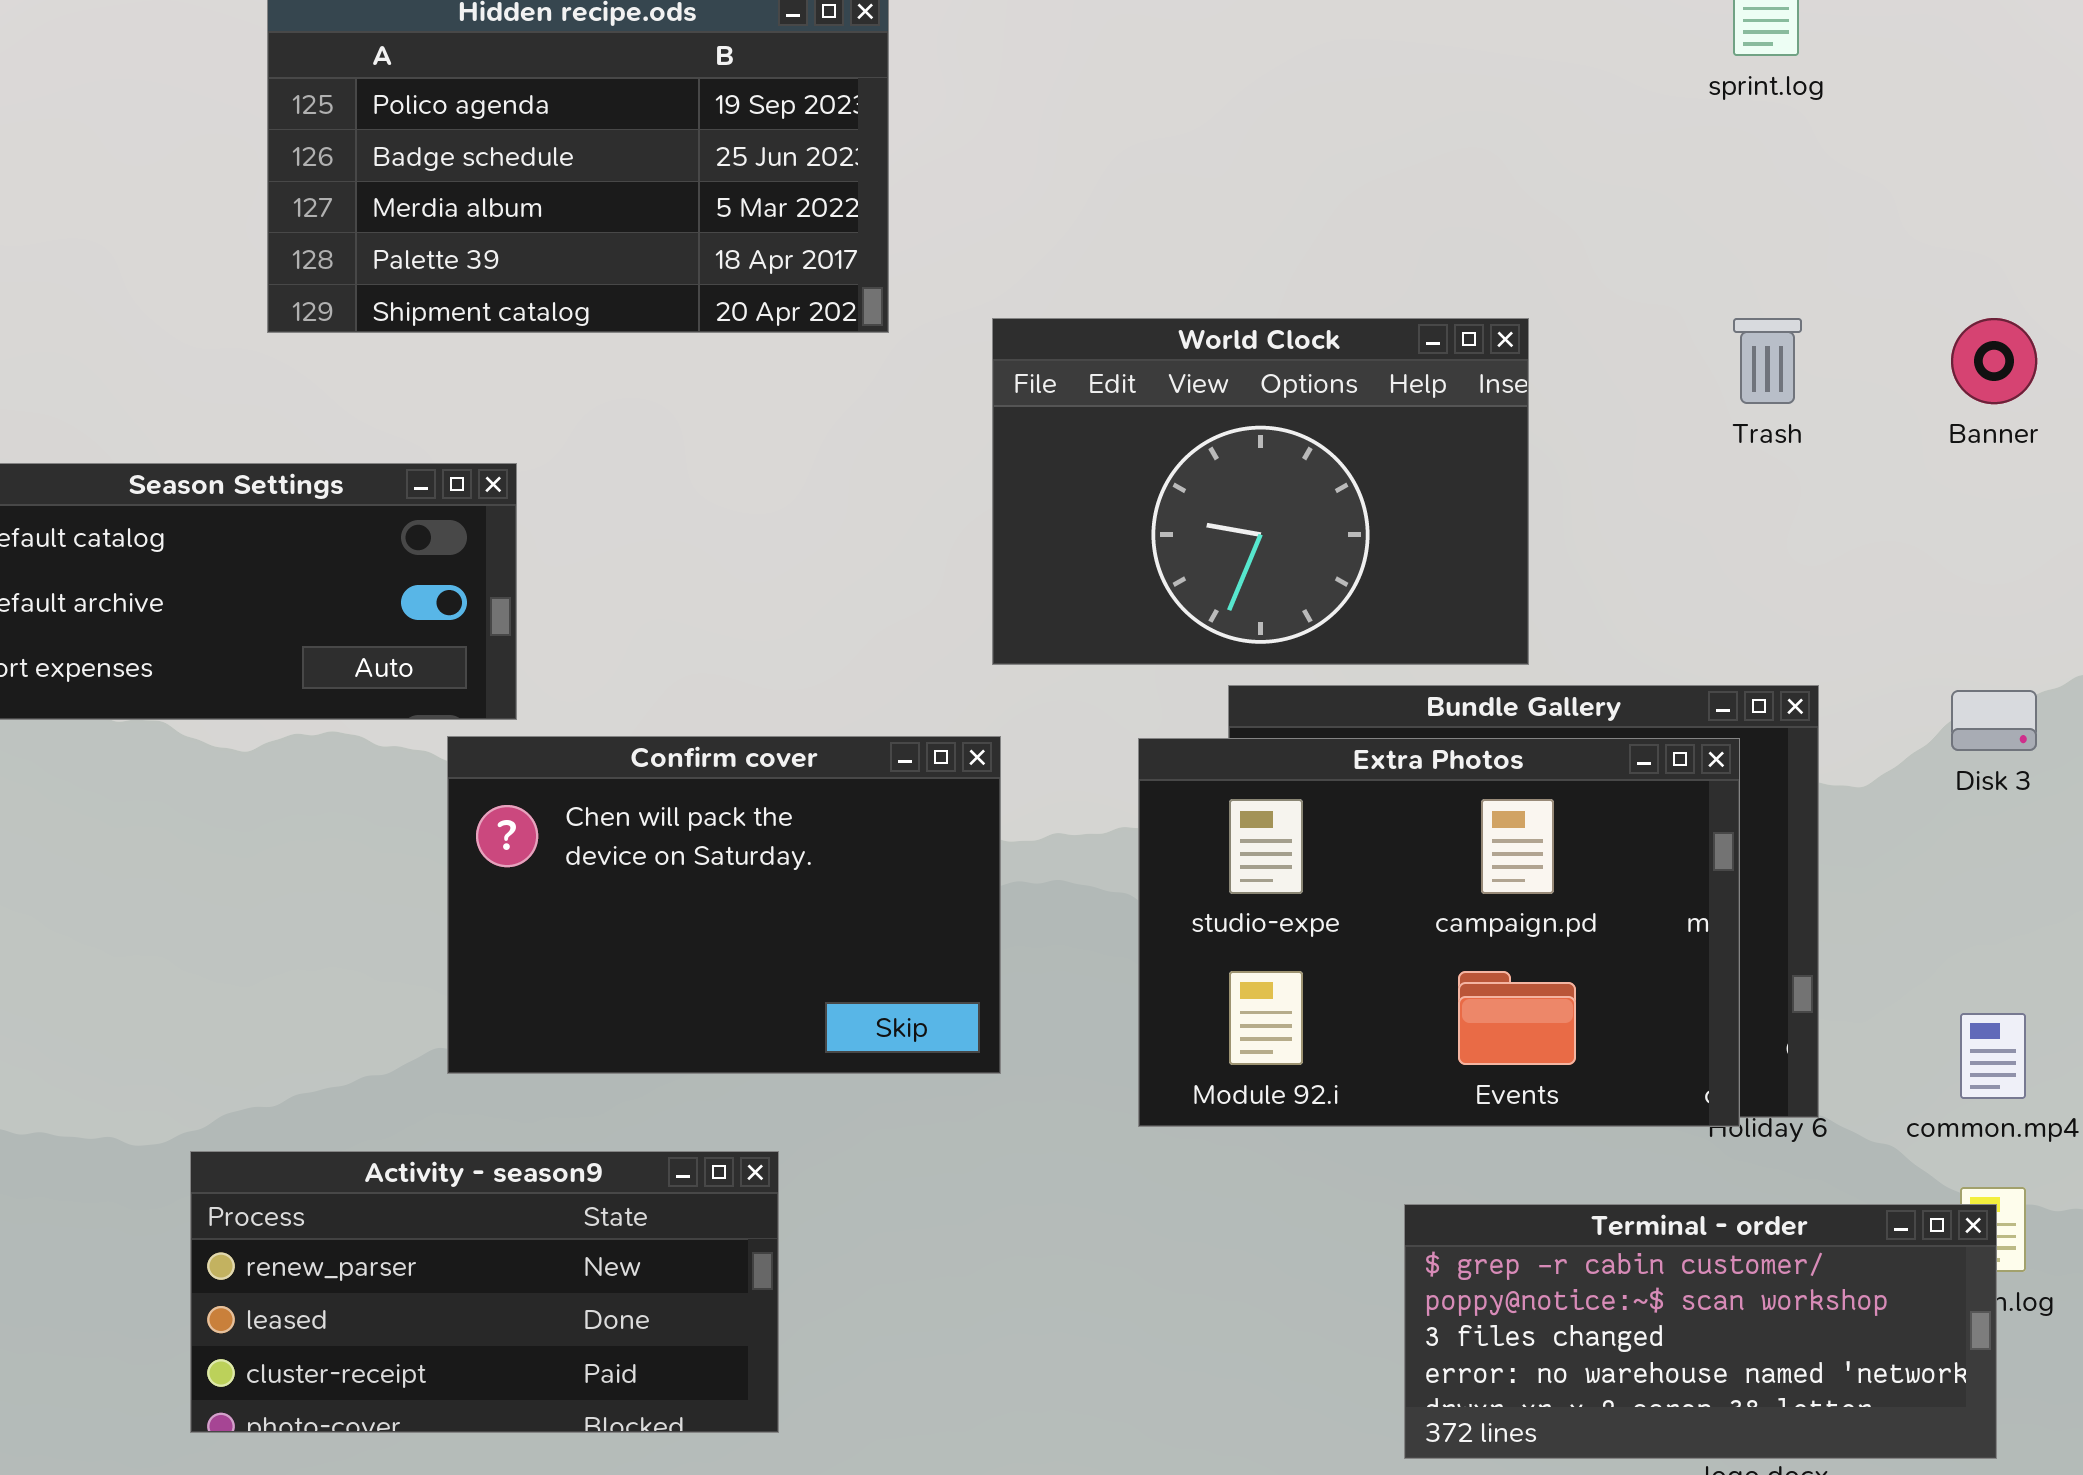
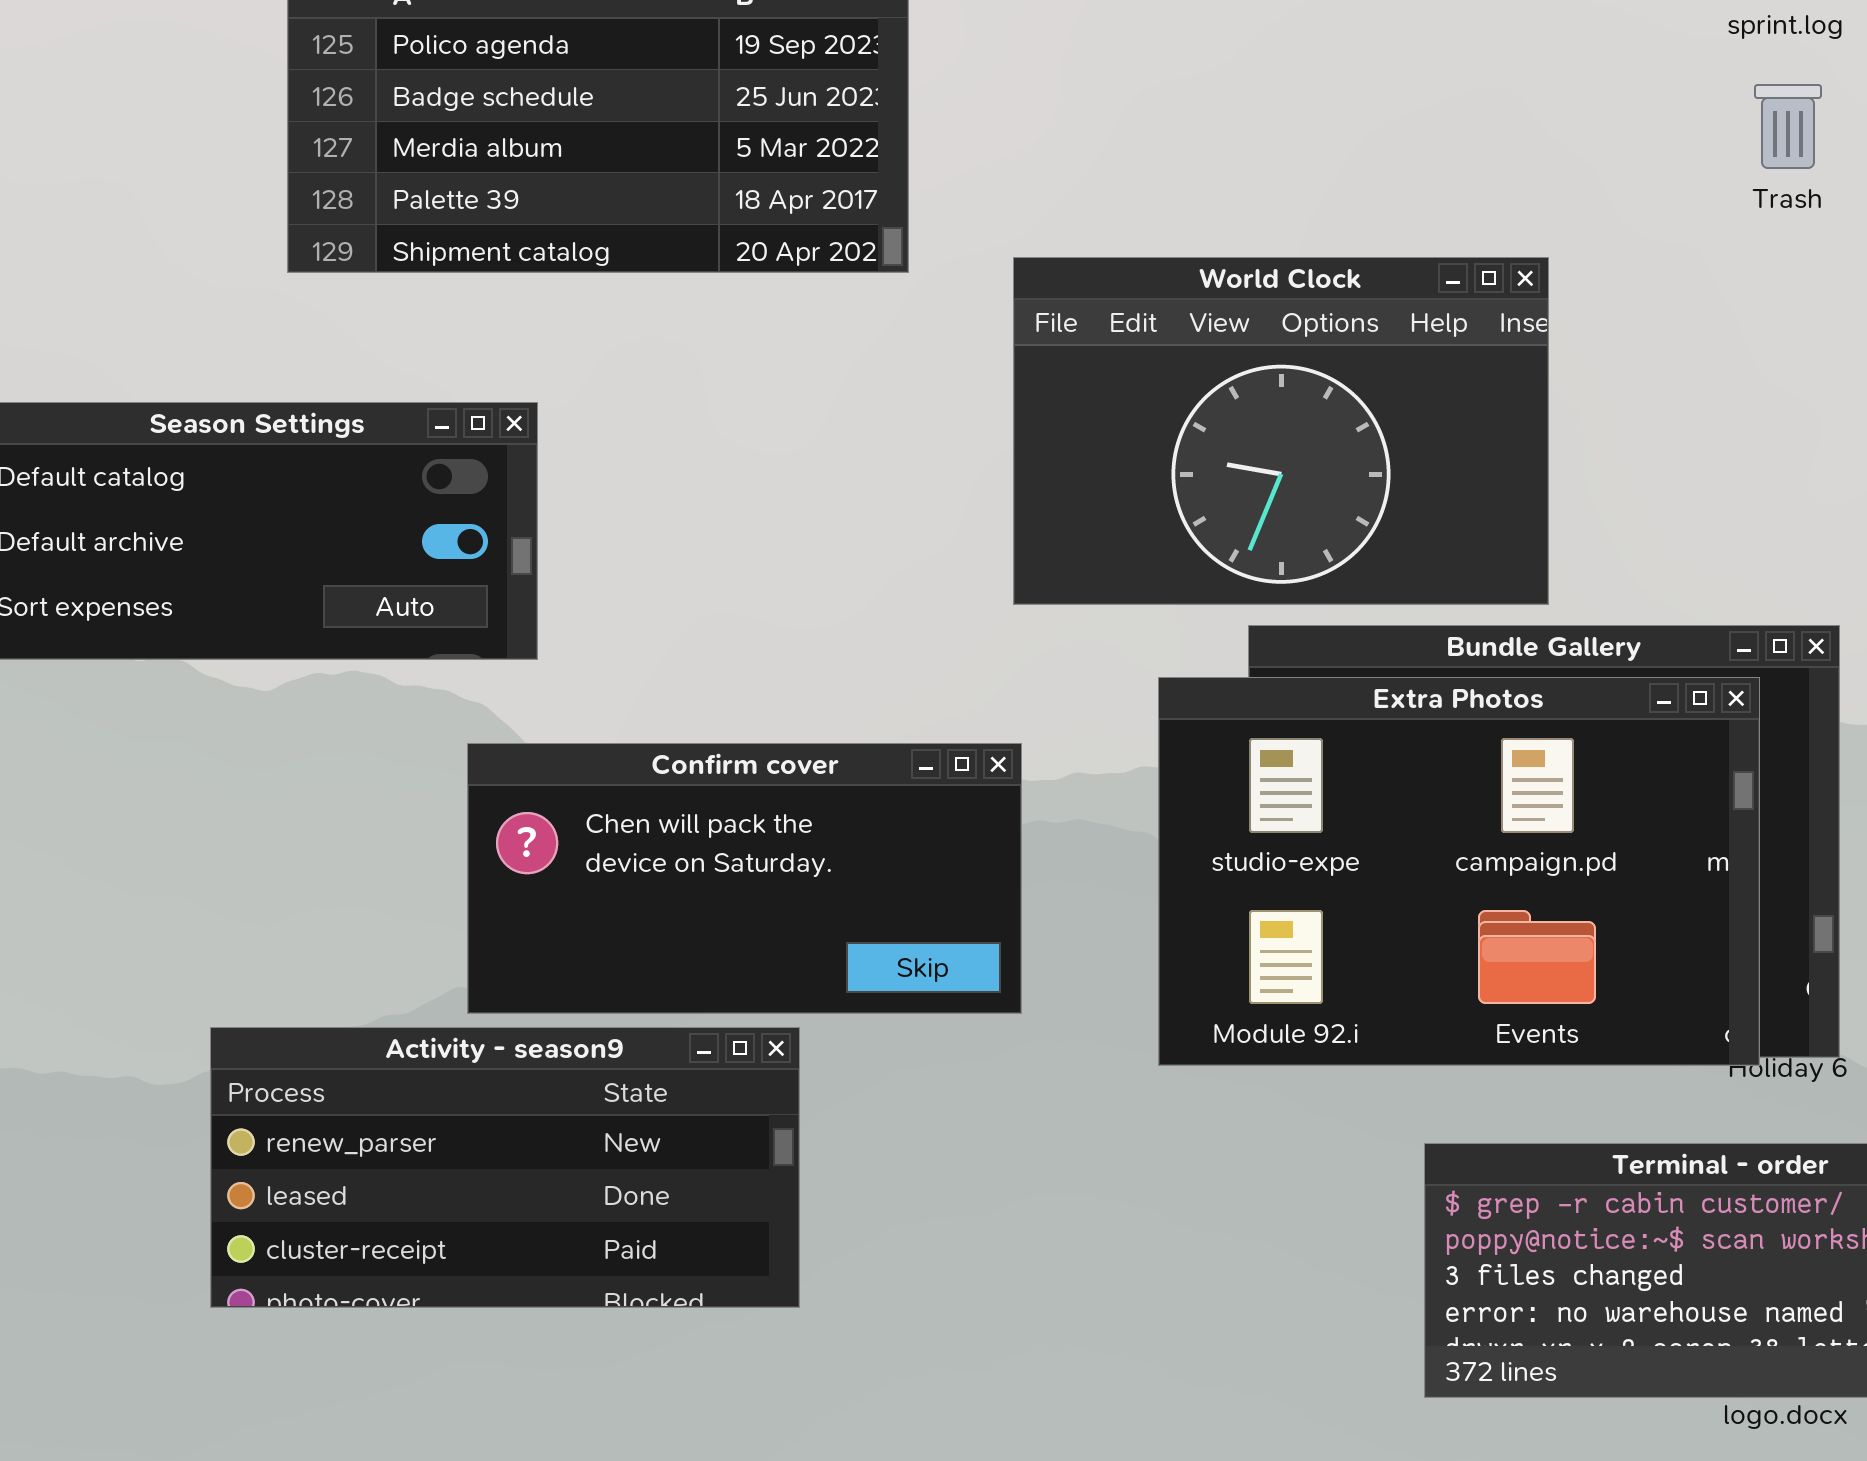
Trash: [1733,318,1802,404] -> [1754,84,1822,169], moved
Confirm cover: [447,736,1001,1074] -> [467,743,1022,1014], resized
Activity - season9: [190,1151,779,1433] -> [210,1027,800,1308], moved

